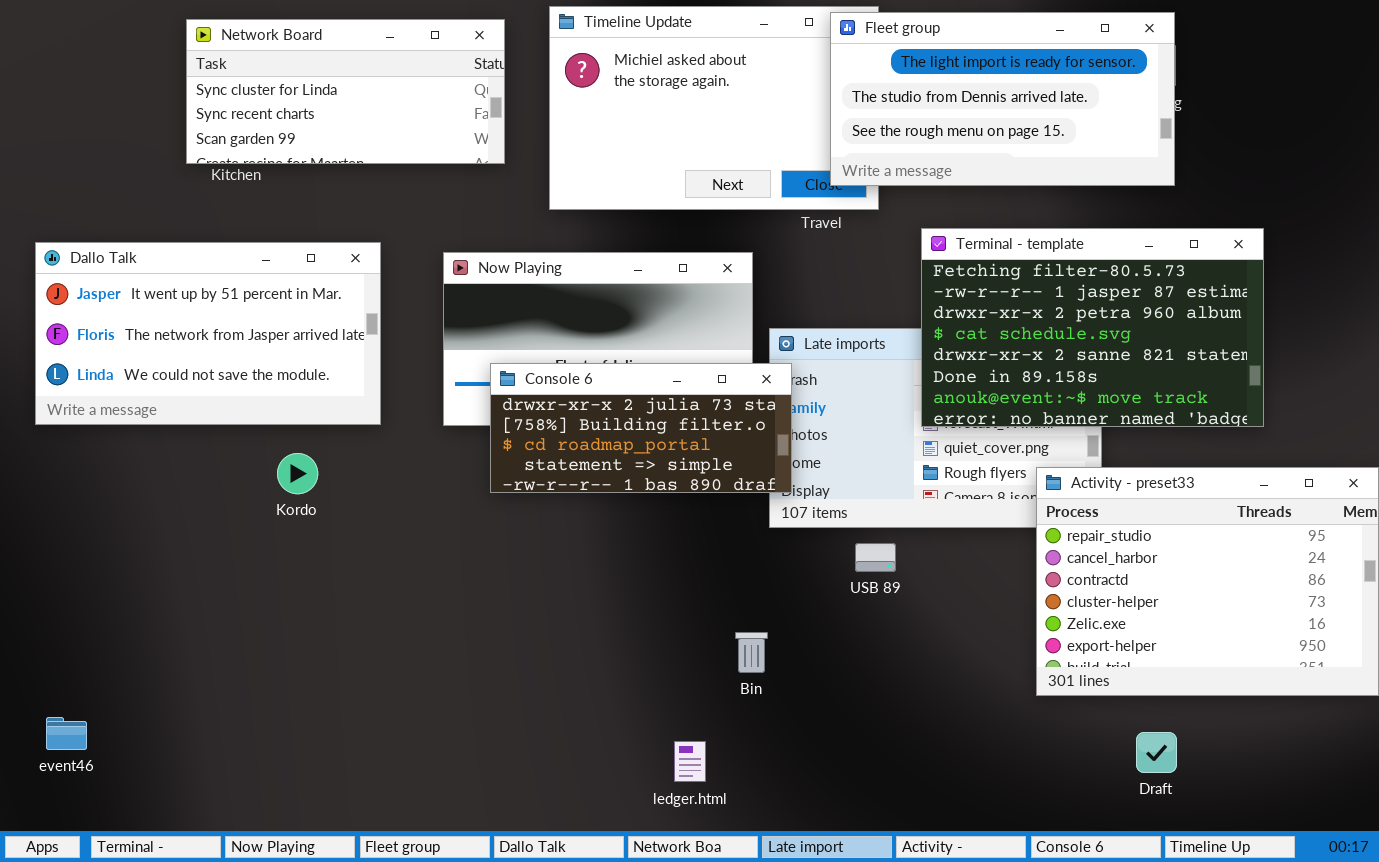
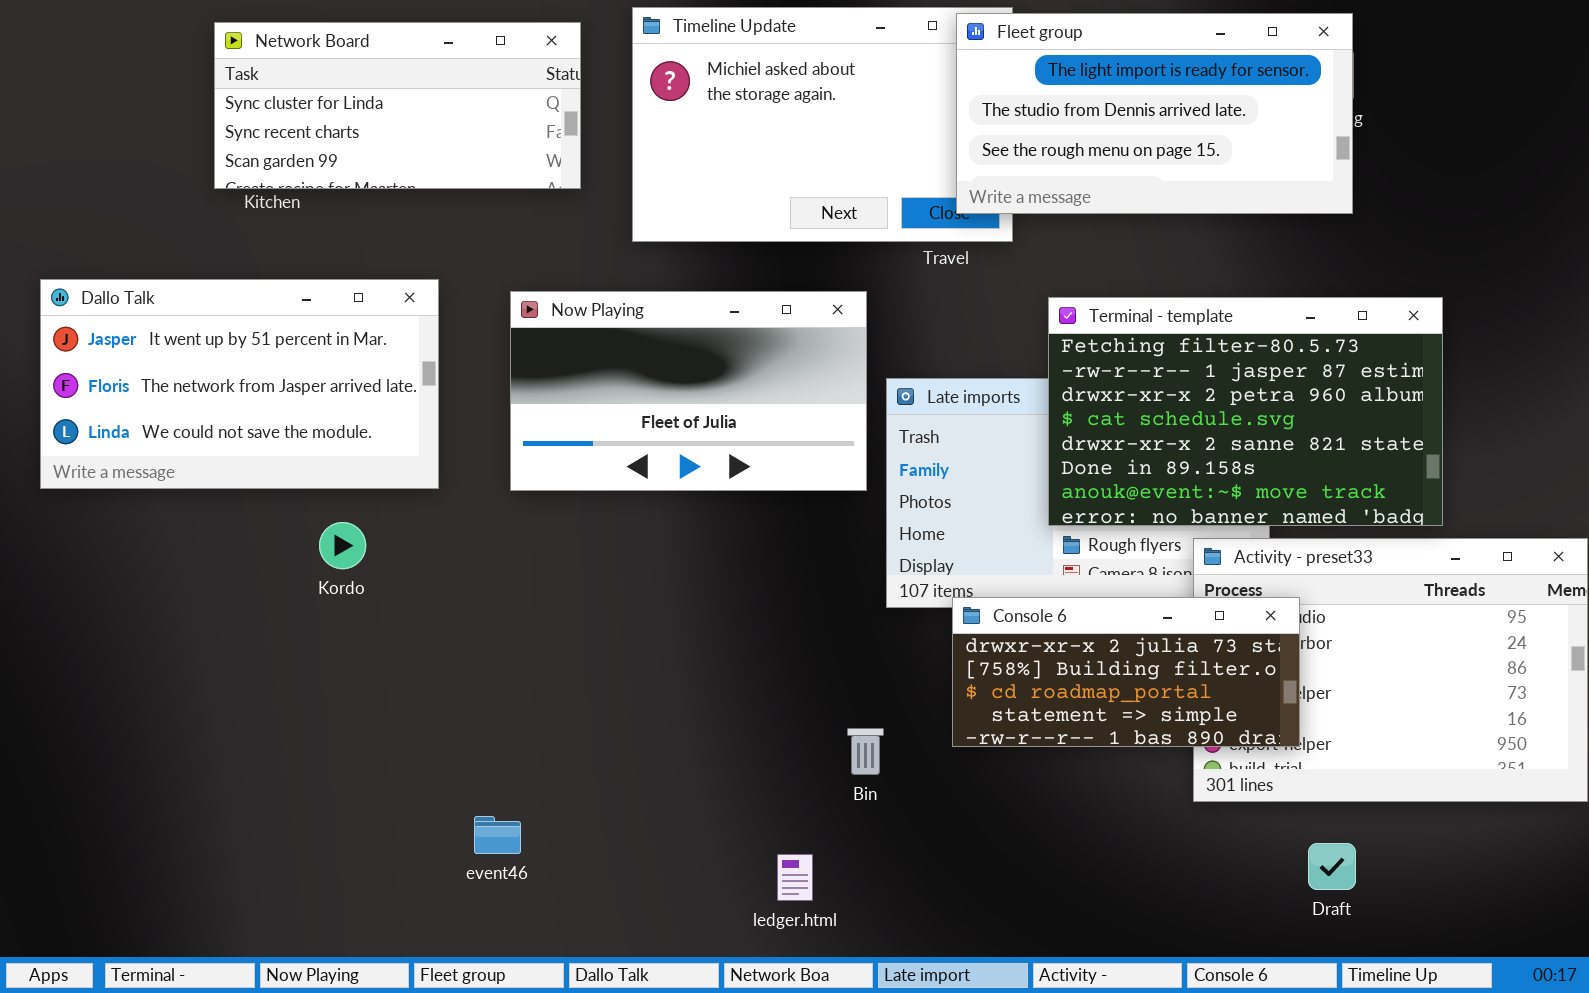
Terminal - template: [921,228,1264,427] -> [1048,297,1443,526], moved
Console 6: [490,363,792,493] -> [952,597,1300,747], moved
event46: [46,717,87,750] -> [474,816,521,854], moved

